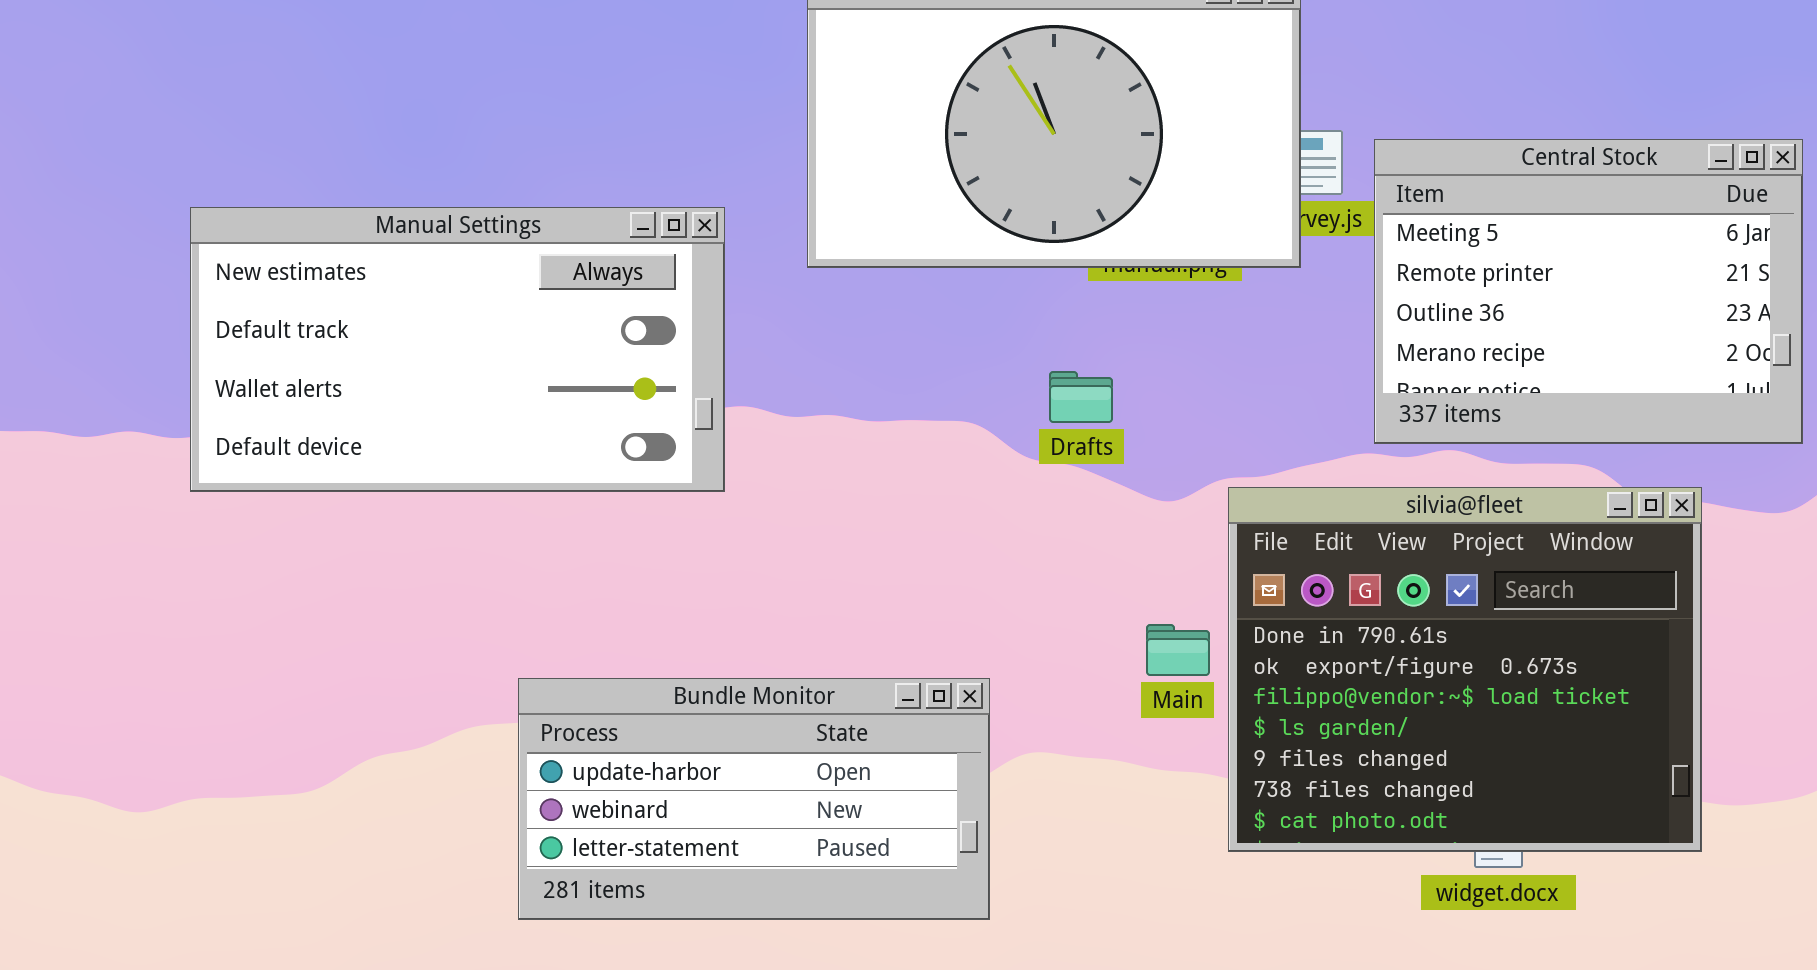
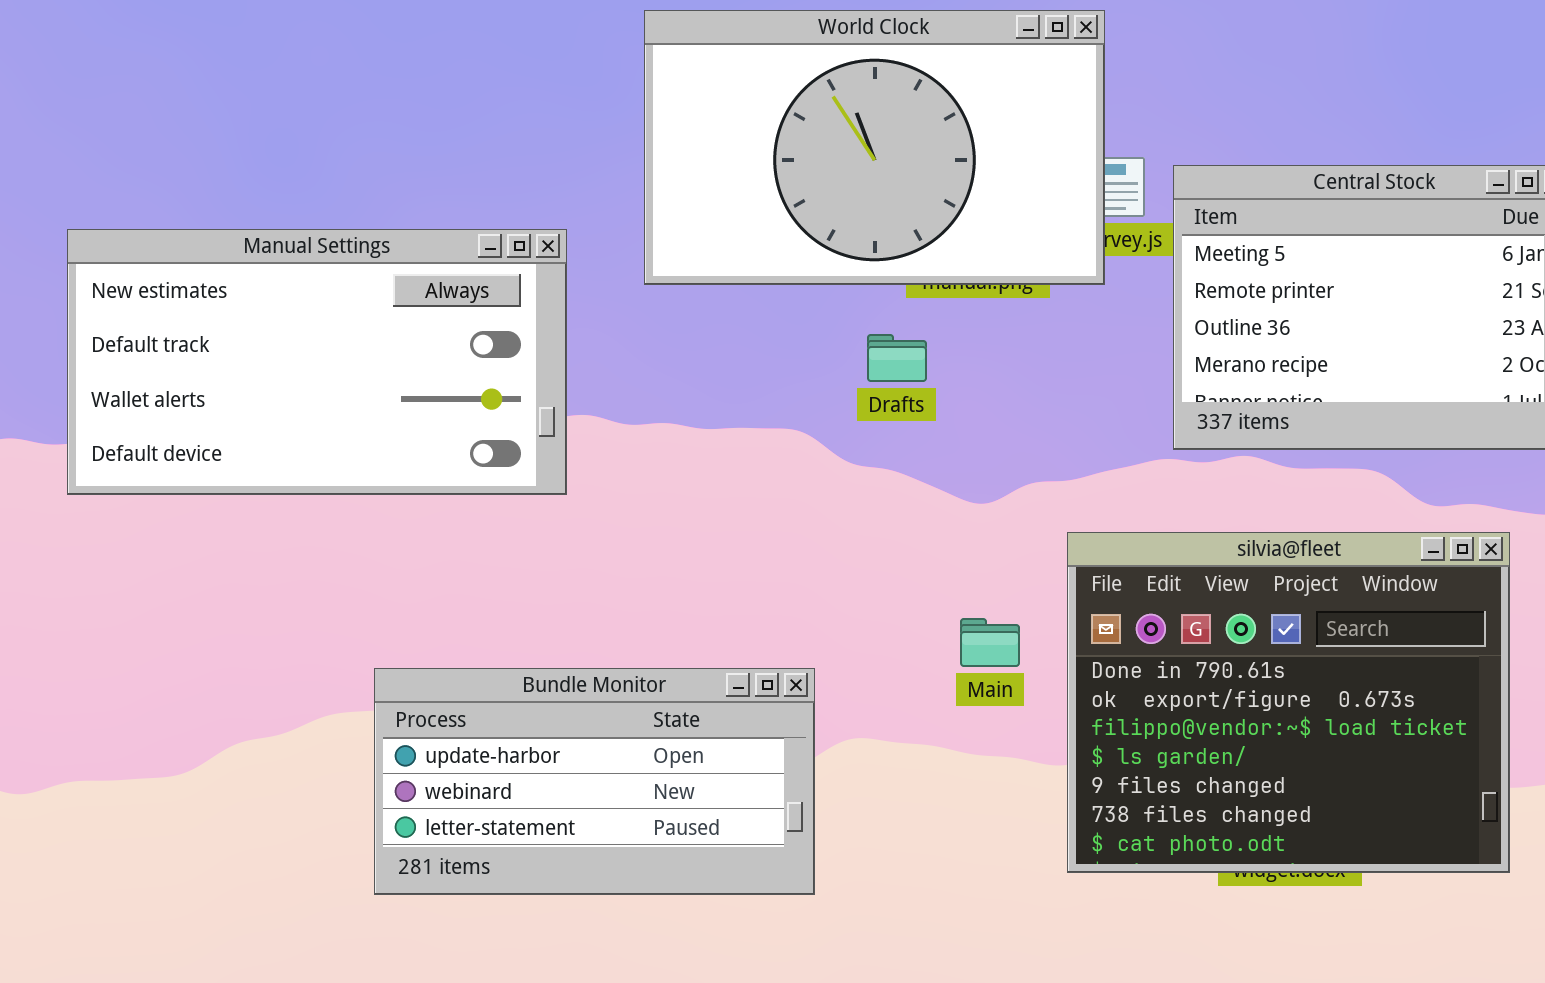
Drafts: [1049,371,1113,423] -> [867,334,927,382], moved
silvia@fleet: [1228,487,1702,852] -> [1067,532,1510,873], moved

